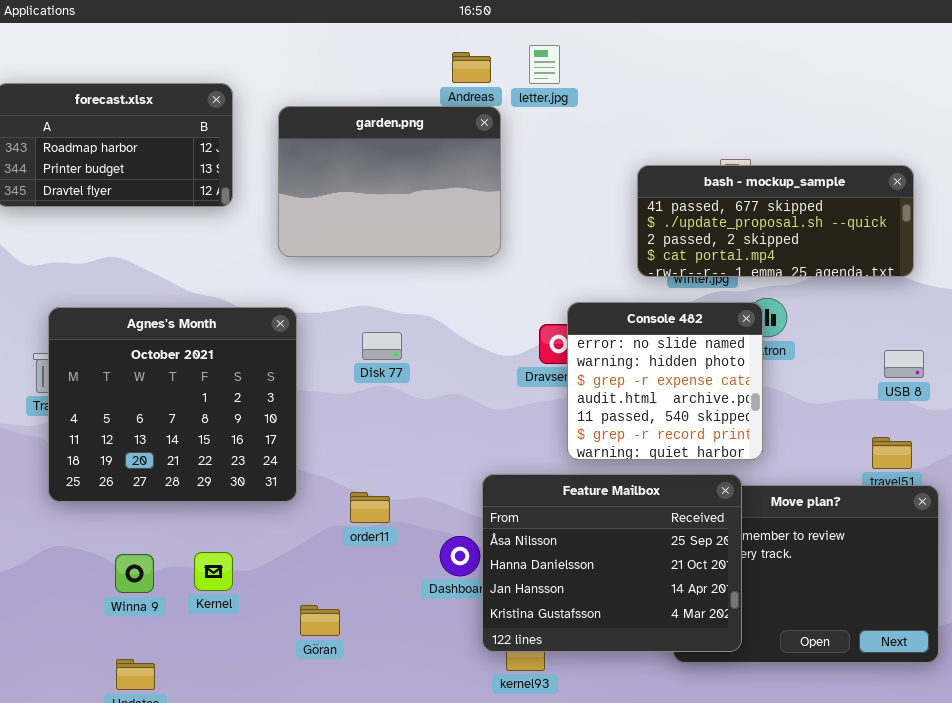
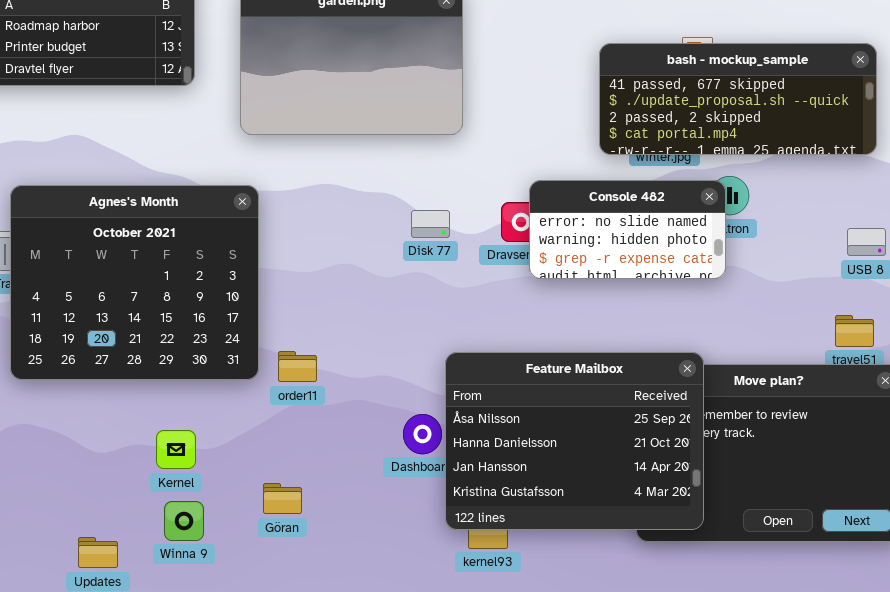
Console 482: [567,302,763,460] -> [529,180,726,279], resized
Disk 77: [362,332,402,360] -> [411,210,450,238], moved
order11: [350,492,390,523] -> [278,351,317,382], moved
Winna 9: [115,554,154,593] -> [164,501,204,541], moved

